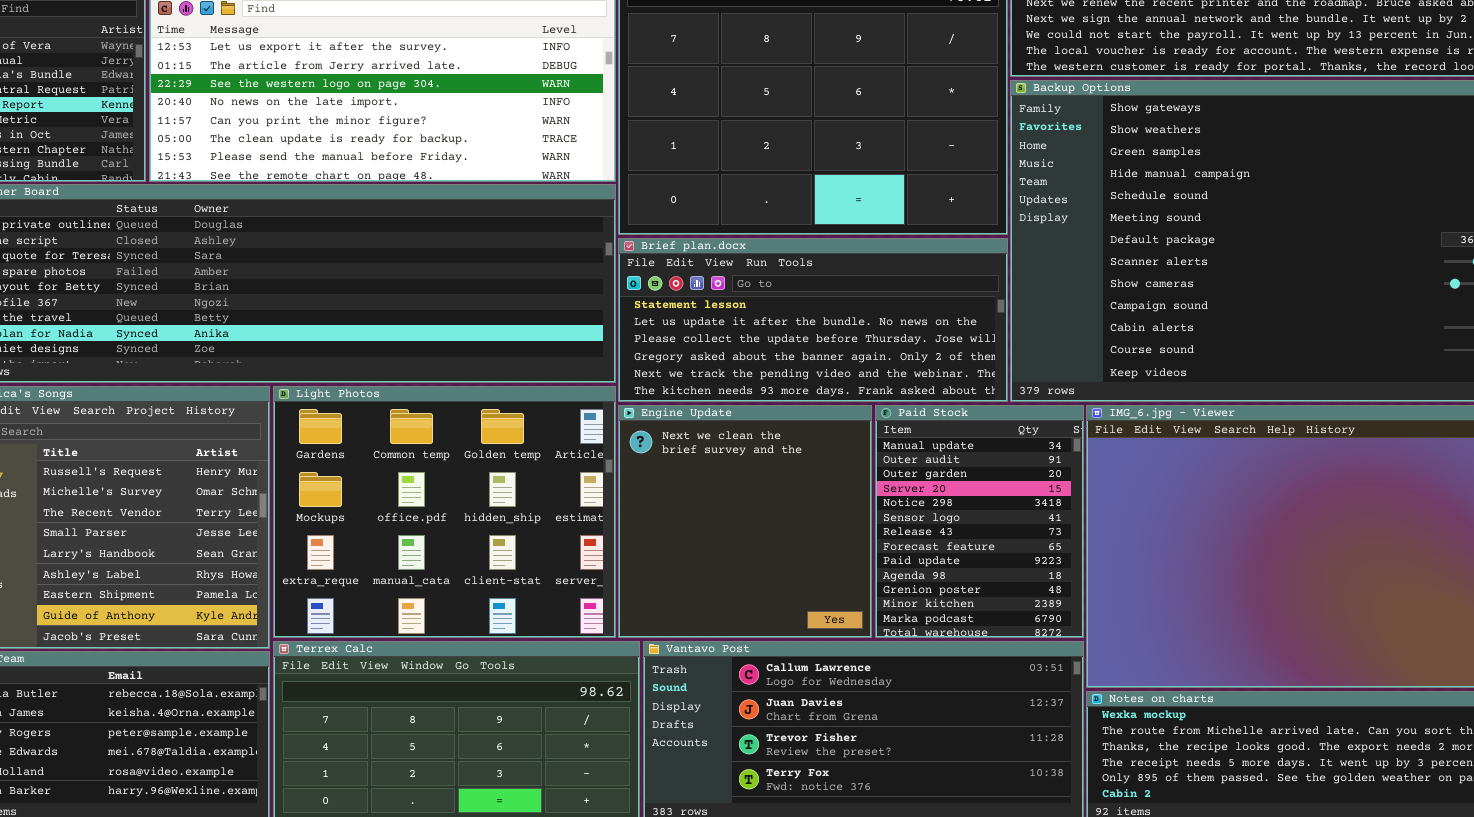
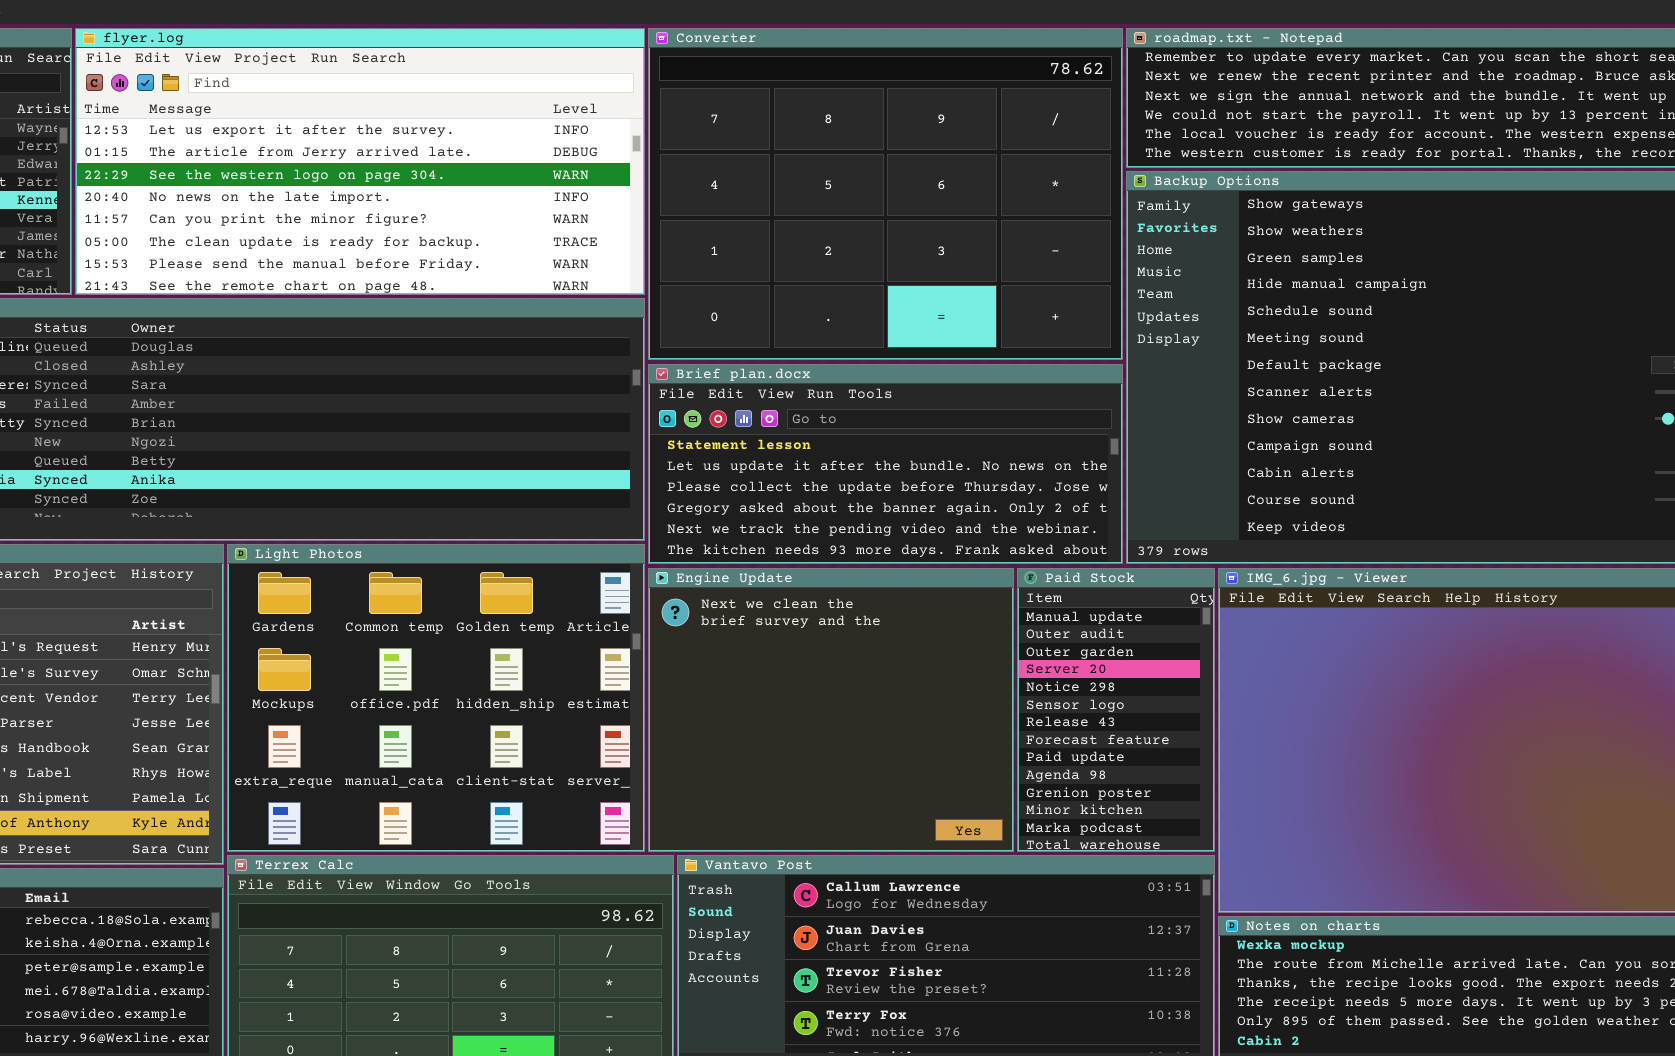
Engine Update: [618,405,872,638] -> [648,568,1014,852], resized
Paid Stock: [875,405,1084,638] -> [1017,568,1215,852], resized

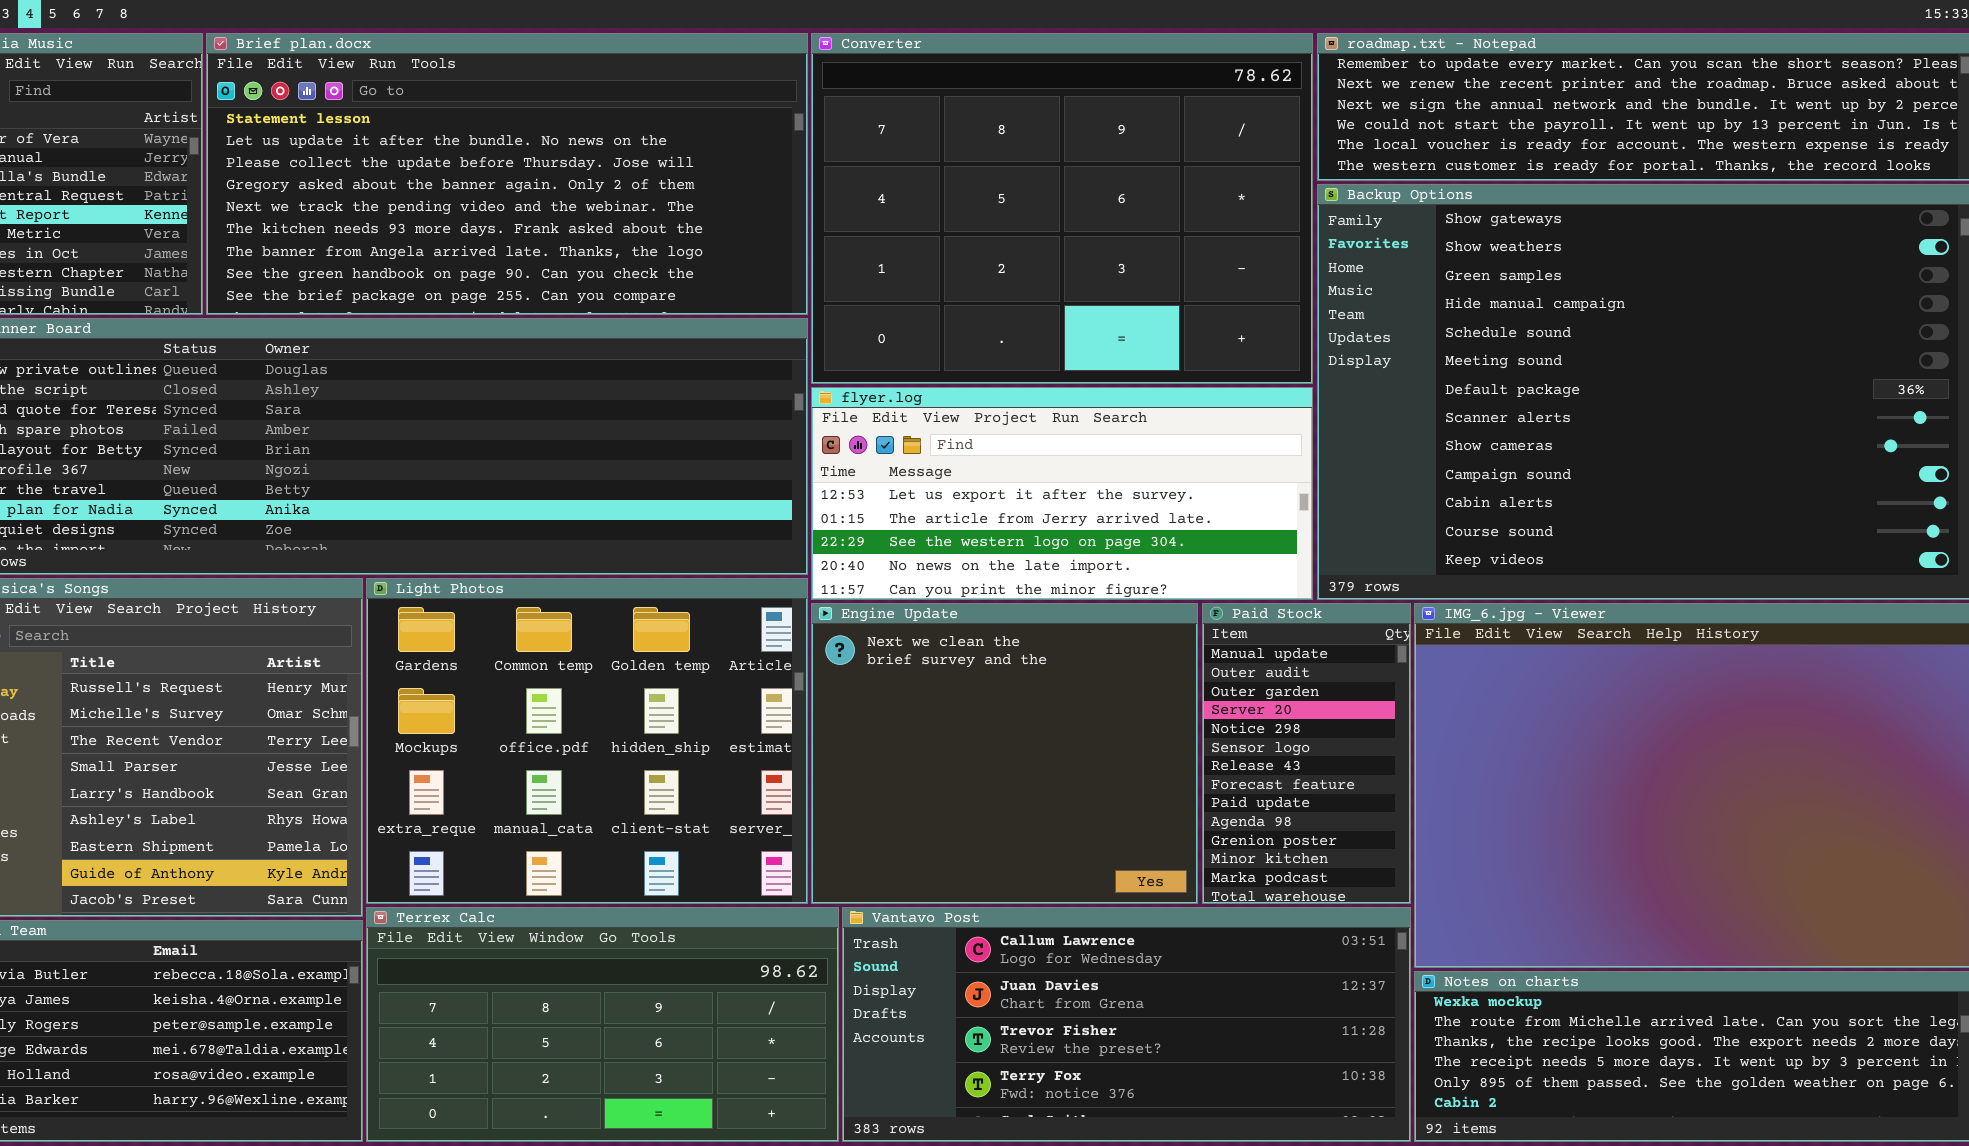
flyer.log: [75,28,645,295] -> [811,387,1313,600], moved, resized
Brief plan.docx: [648,364,1123,564] -> [206,33,808,315], moved, resized

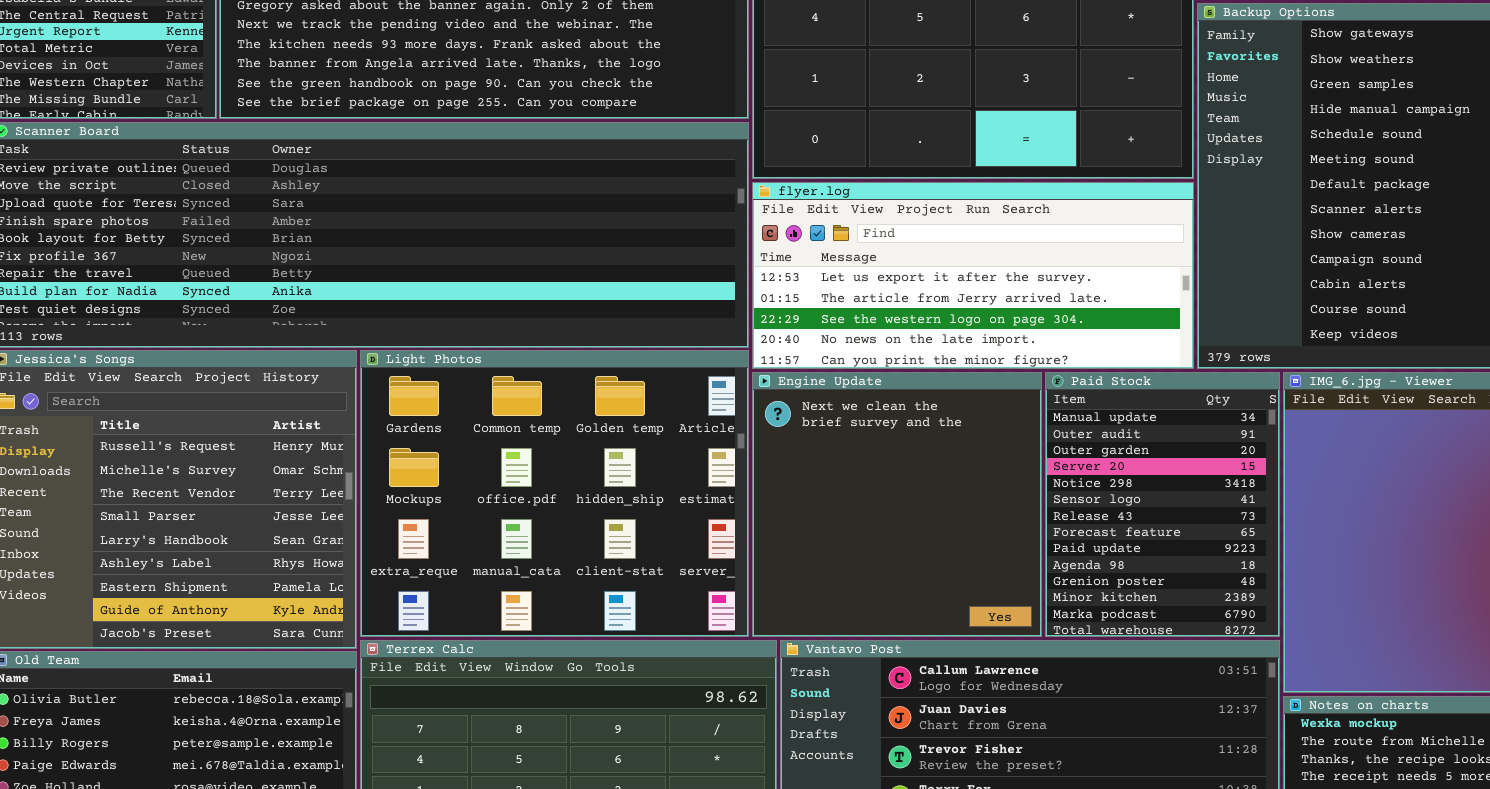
Engine Update: [811,603,1198,904] -> [752,372,1042,637], resized
Paid Stock: [1202,603,1411,904] -> [1045,372,1280,637], resized

